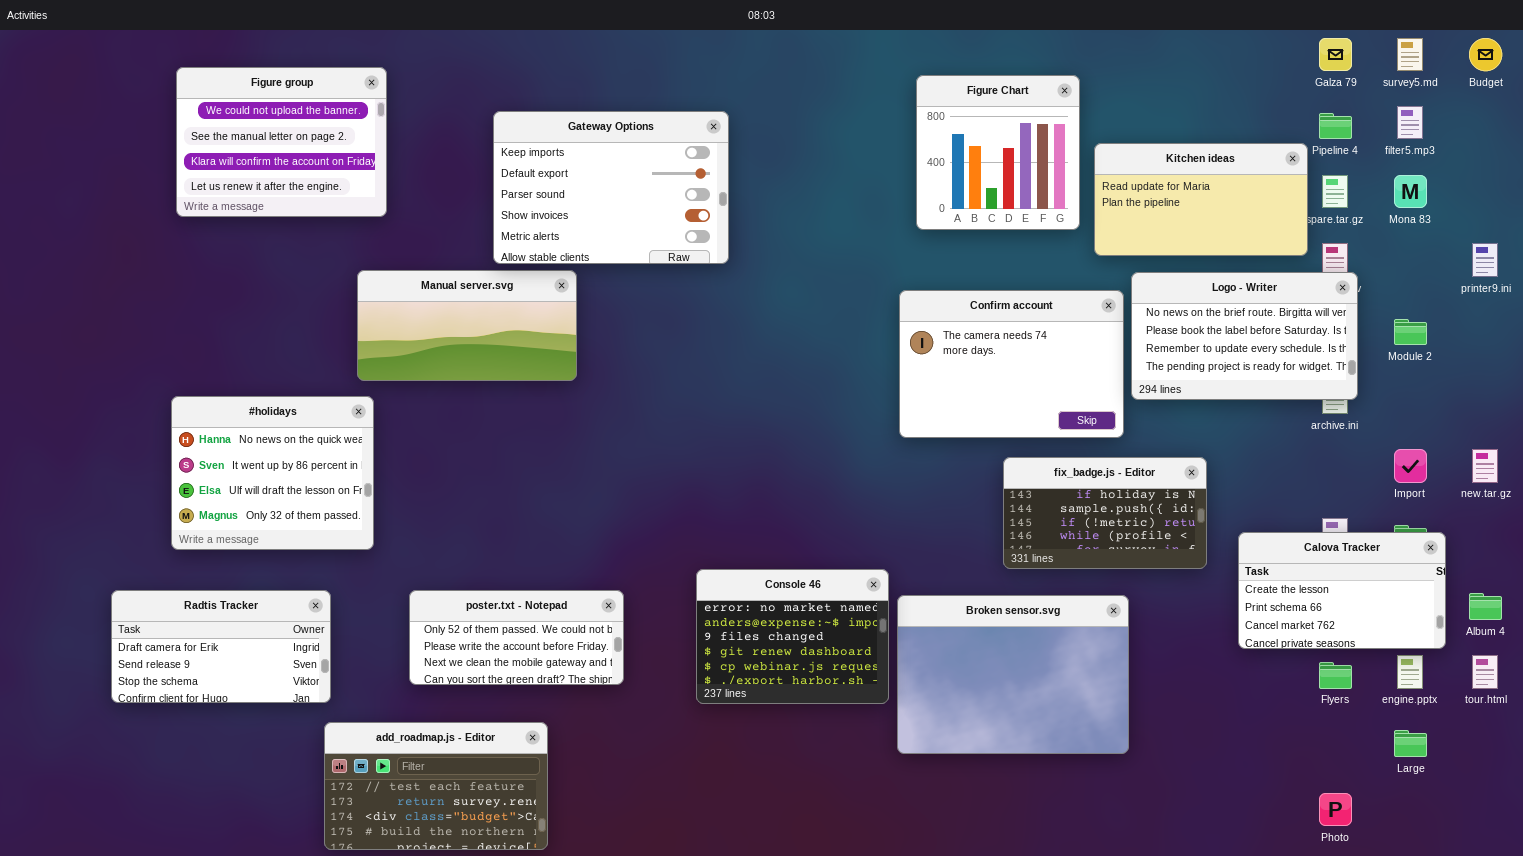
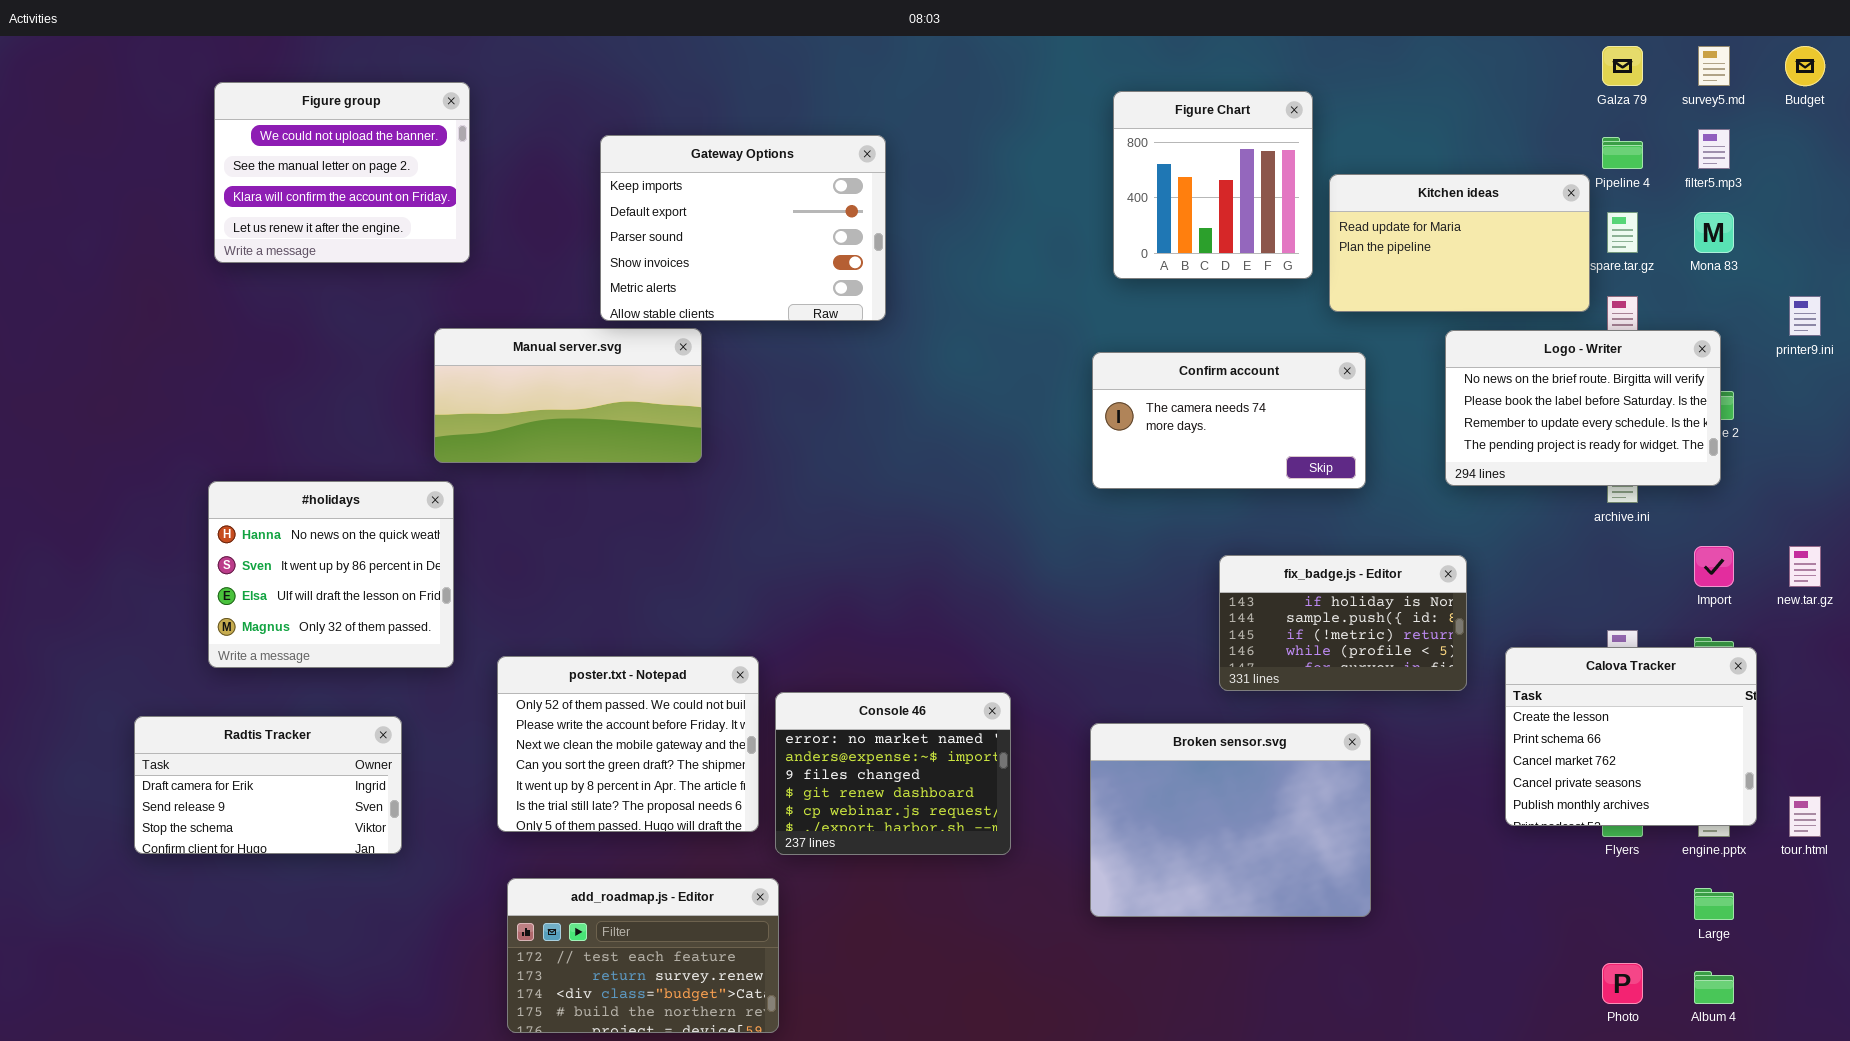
Logo - Writer: [1131,272,1358,400] -> [1445,330,1721,486], moved
Confirm account: [899,290,1124,438] -> [1092,352,1366,489], resized
Calova Tracker: [1238,532,1446,649] -> [1505,647,1757,826], resized
Console 46: [696,569,889,704] -> [775,692,1011,855], moved
poster.txt - Notepad: [409,590,624,685] -> [497,656,759,832], resized
Album 4: [1469,593,1502,620] -> [1694,971,1734,1004], moved
add_roadmap.js - Editor: [324,722,548,850] -> [507,878,779,1033], moved

